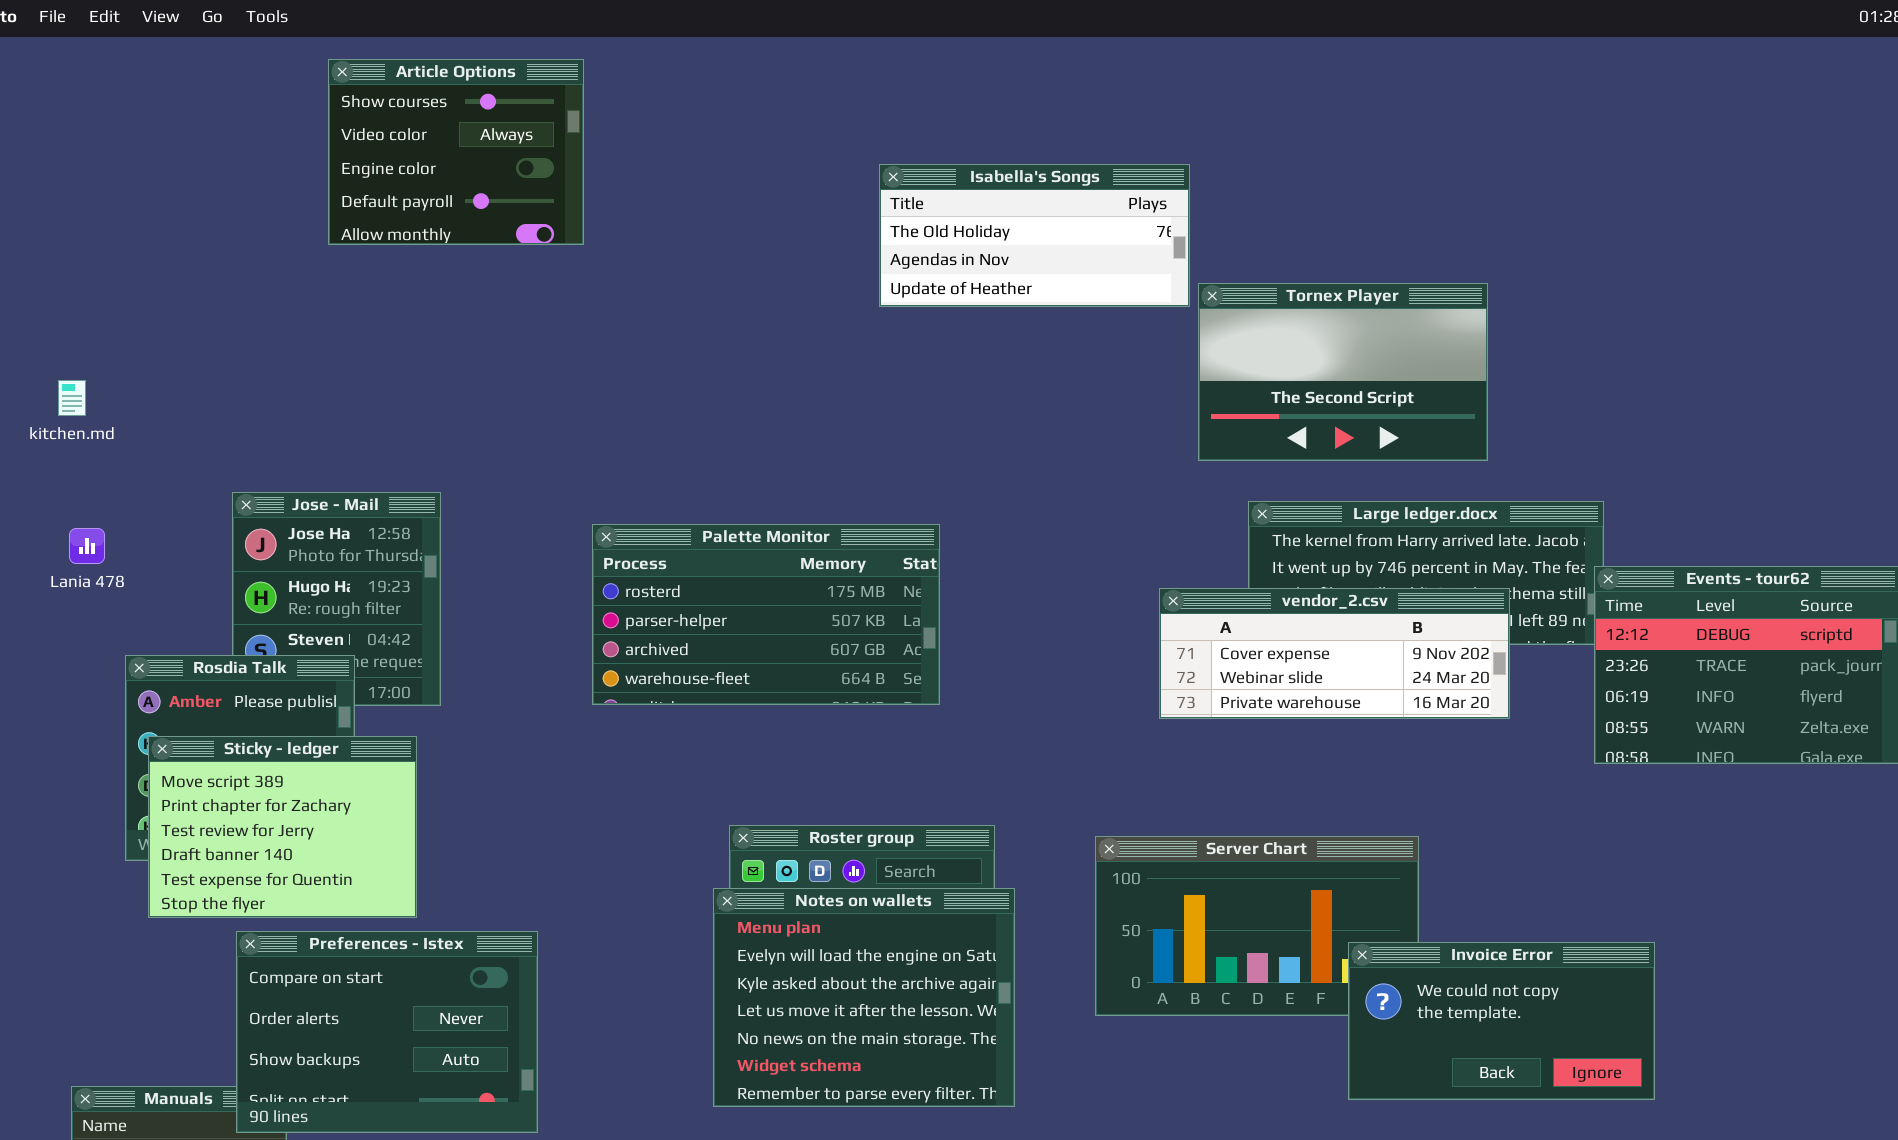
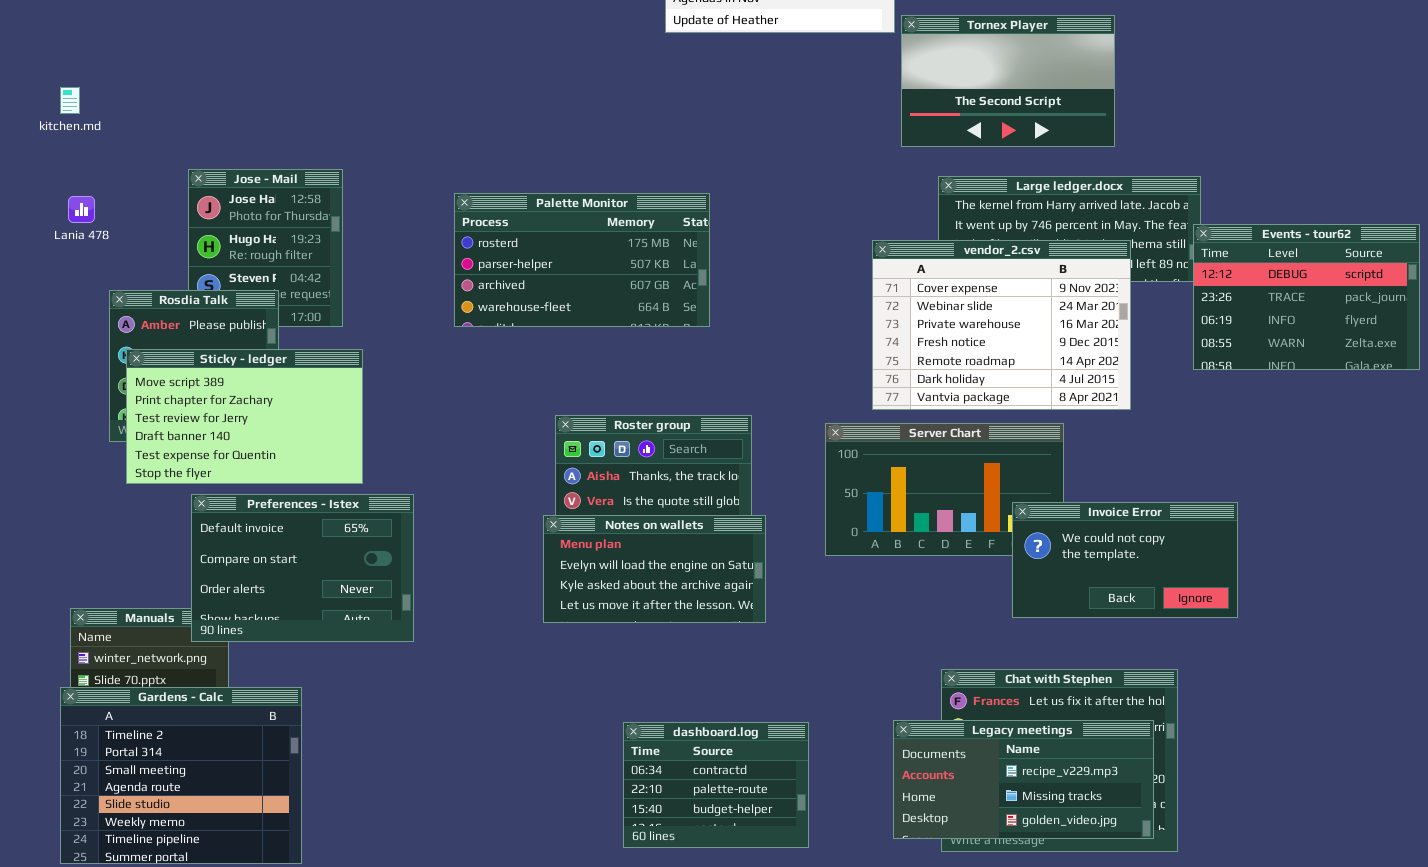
vendor_2.csv: [1159,588,1510,719] -> [872,240,1131,410], resized
Sticky - ledger: [148,736,417,918] -> [126,349,363,484], resized
Notes on wallets: [713,888,1015,1107] -> [543,515,766,623], resized
Preferences - Istex: [236,931,538,1133] -> [191,494,414,642], scrolled up 1 row

